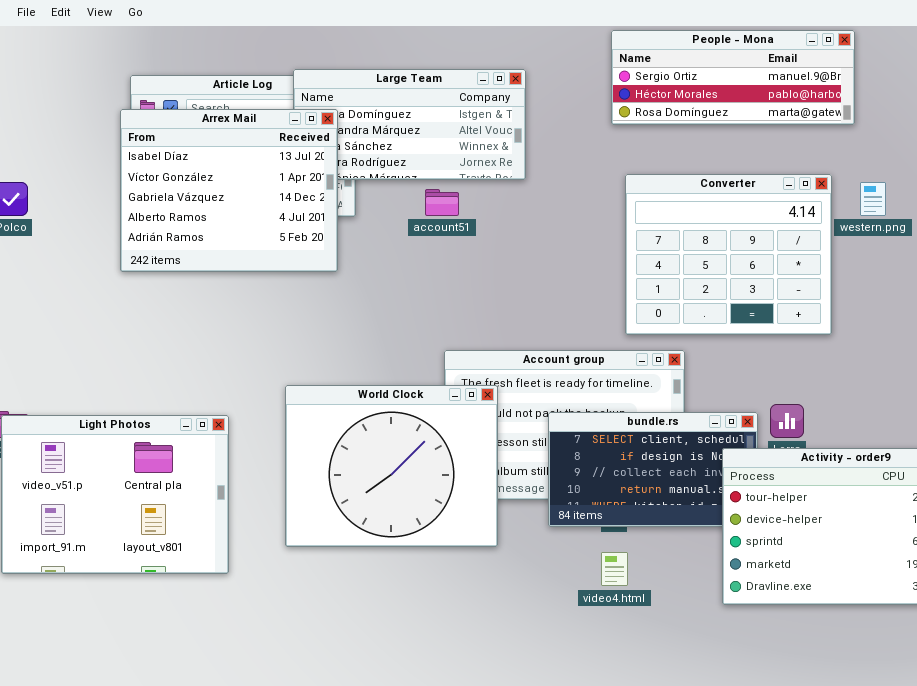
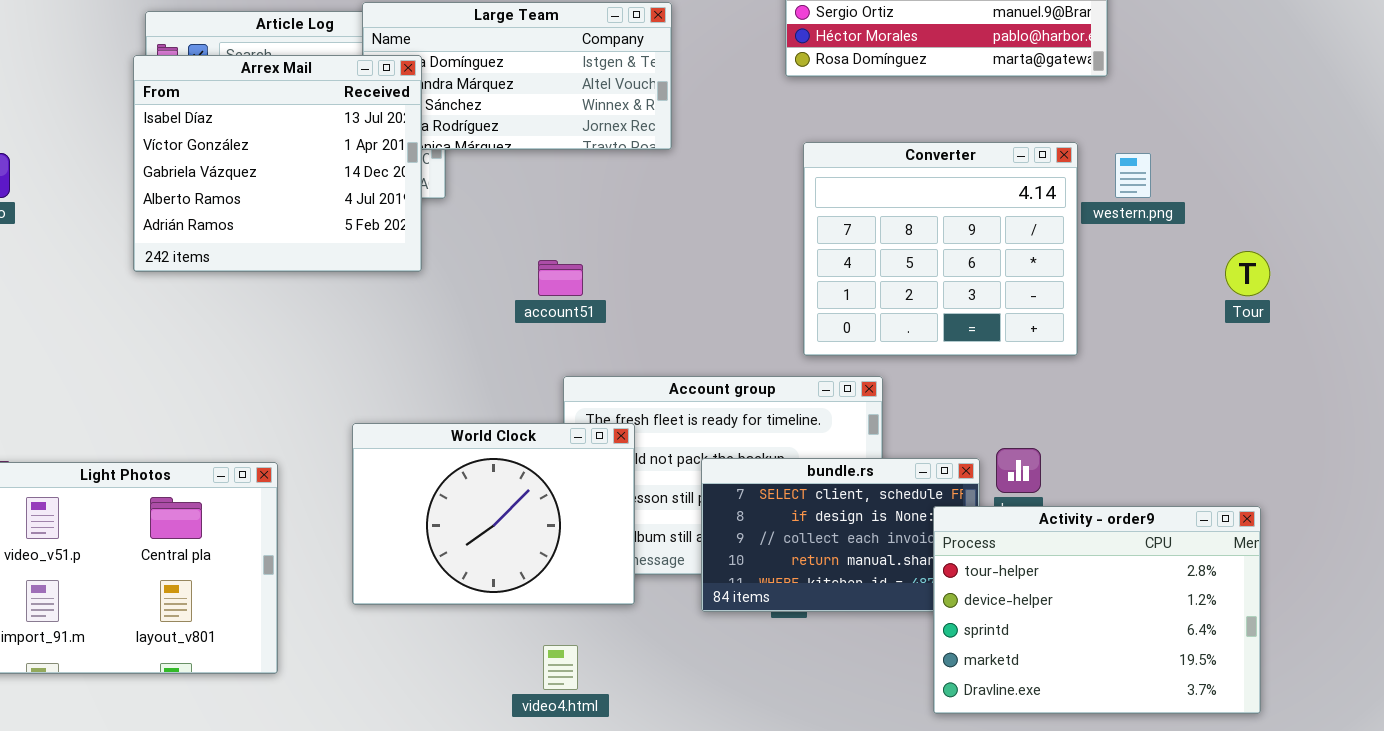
account51: [425,189,459,216] -> [538,260,583,296], moved
World Clock: [285,385,498,547] -> [352,423,635,605], resized
video4.html: [601,552,628,586] -> [543,645,578,690], moved

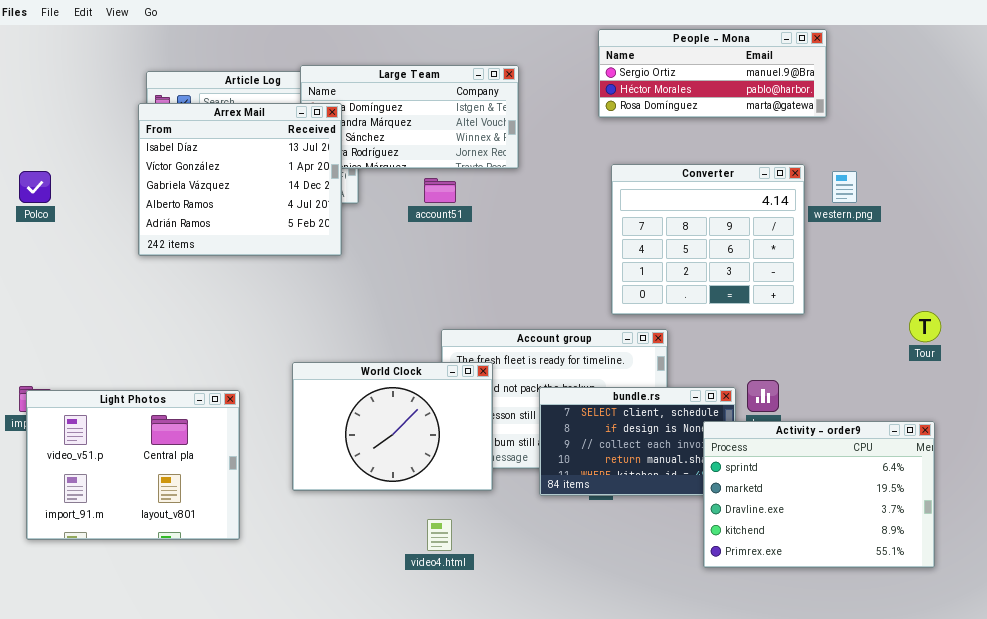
Tour: [1225,251,1270,296] -> [909,311,941,342], moved
account51: [538,260,583,296] -> [424,178,456,203], moved
Activity - order9: [933,506,1261,714] -> [703,421,935,568], scrolled down 2 rows

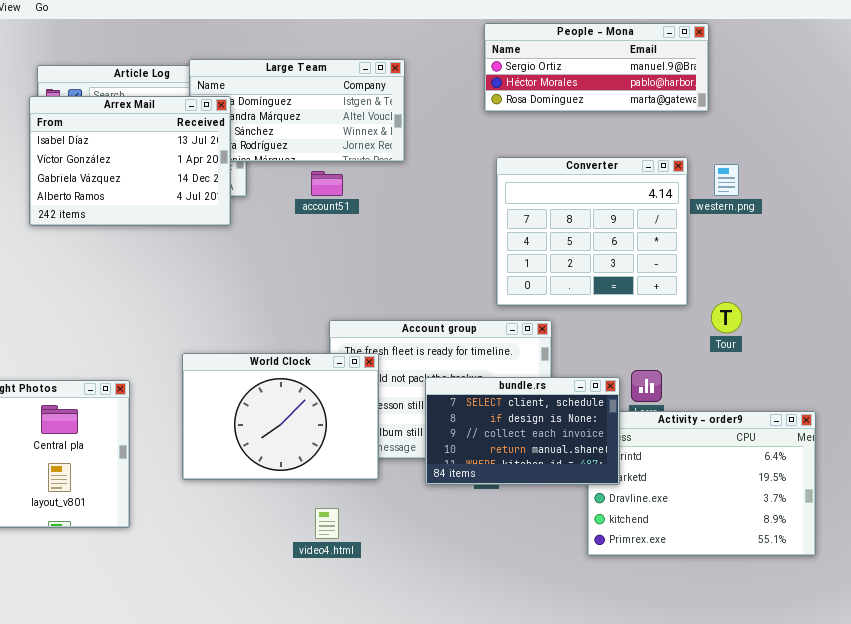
Arrex Mail: [138,103,342,256] -> [29,96,231,226], resized
Tour: [909,311,941,342] -> [711,302,742,333], moved
bundle.rs: [539,387,736,496] -> [425,377,620,485], raised

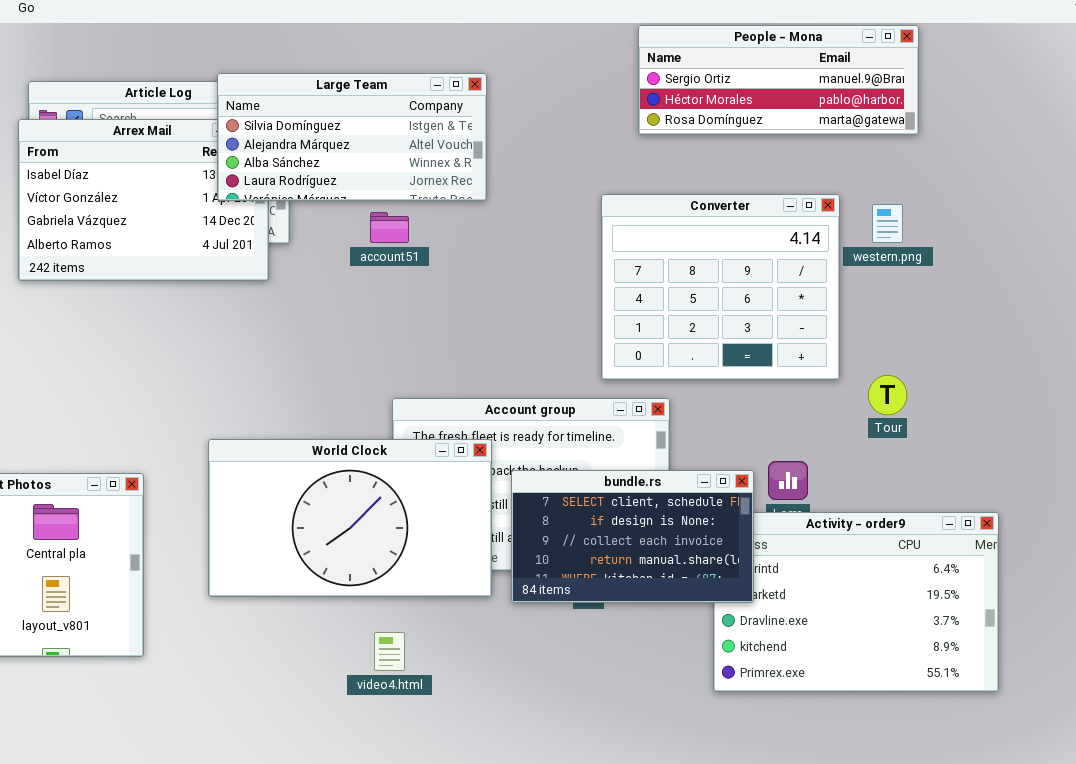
People - Mona: [484,23,709,112] -> [638,25,919,135], moved
Large Team: [189,59,405,162] -> [217,73,487,201], raised
World Clock: [182,353,379,480] -> [208,439,492,597], resized

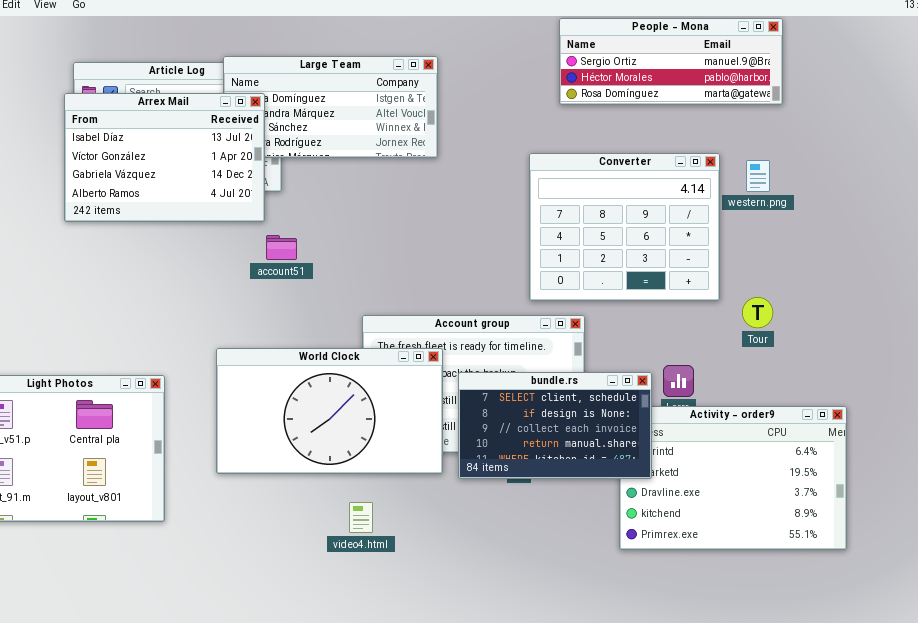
Arrex Mail: [18,119,269,281] -> [64,93,265,222], raised
account51: [370,212,409,243] -> [266,235,297,260], moved

